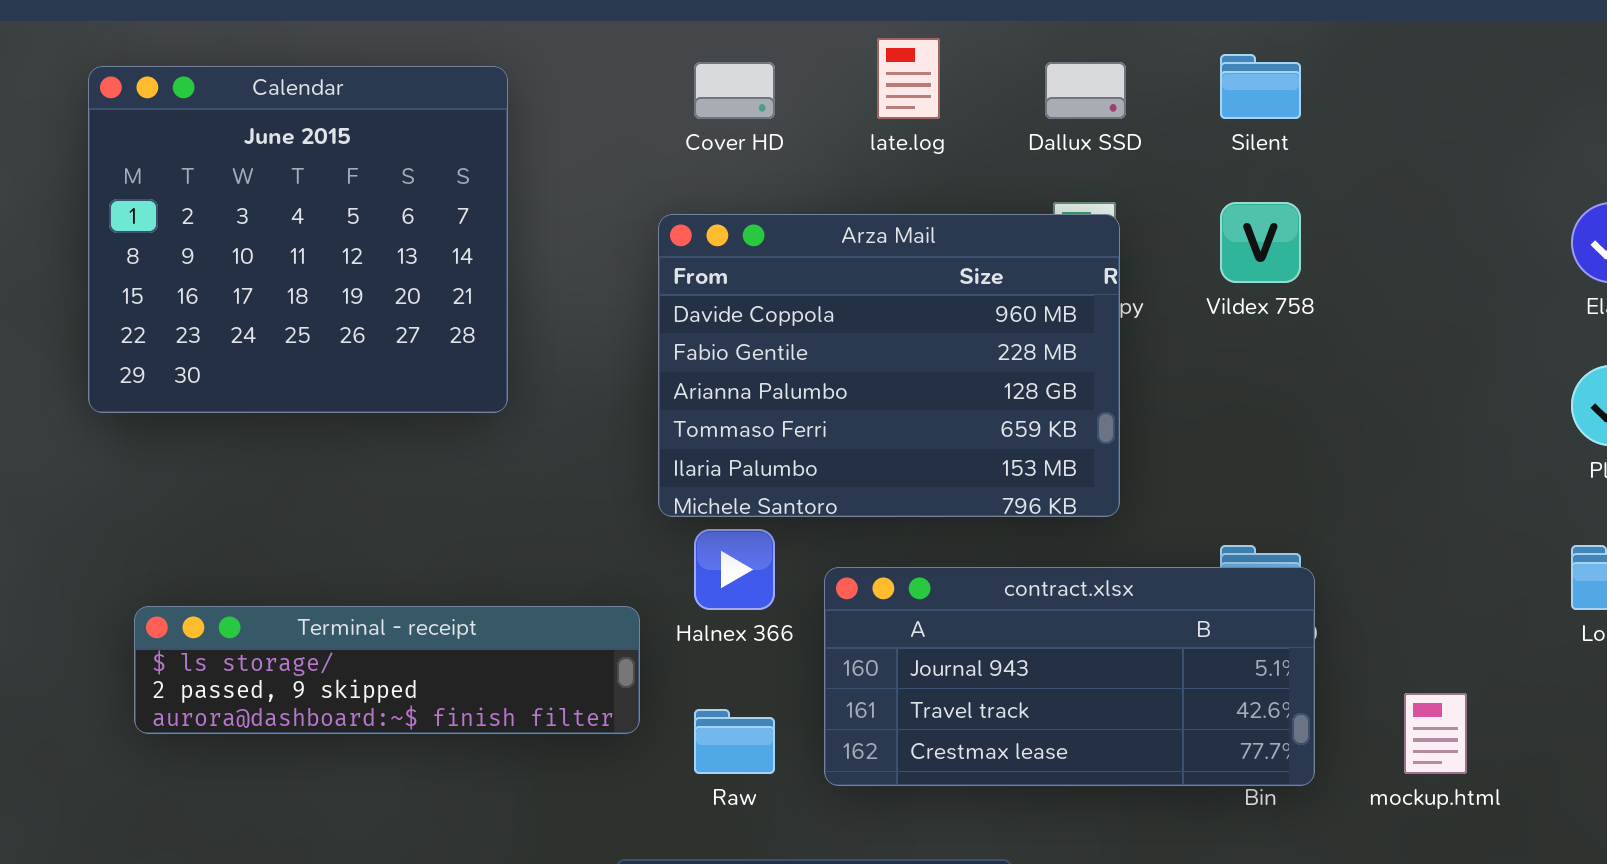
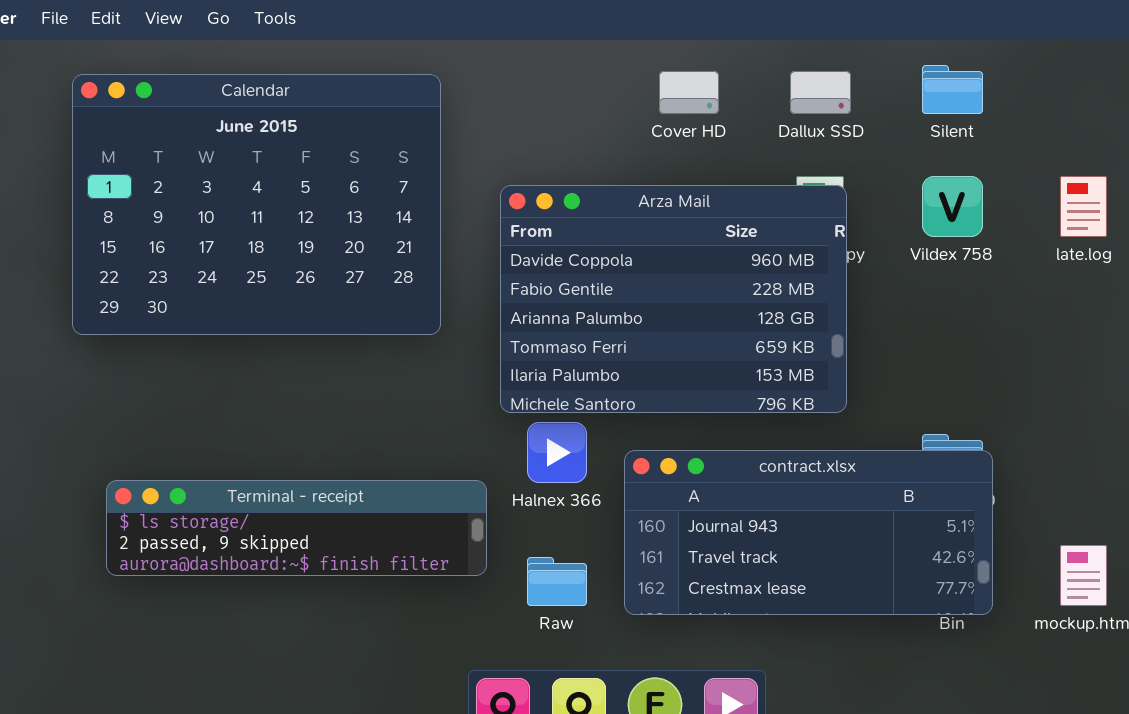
late.log: [877,38,940,119] -> [1060,176,1107,237], moved
Cover HD: [694,62,775,119] -> [659,71,719,114], moved
Calendar: [88,66,508,413] -> [72,74,441,335], resized

